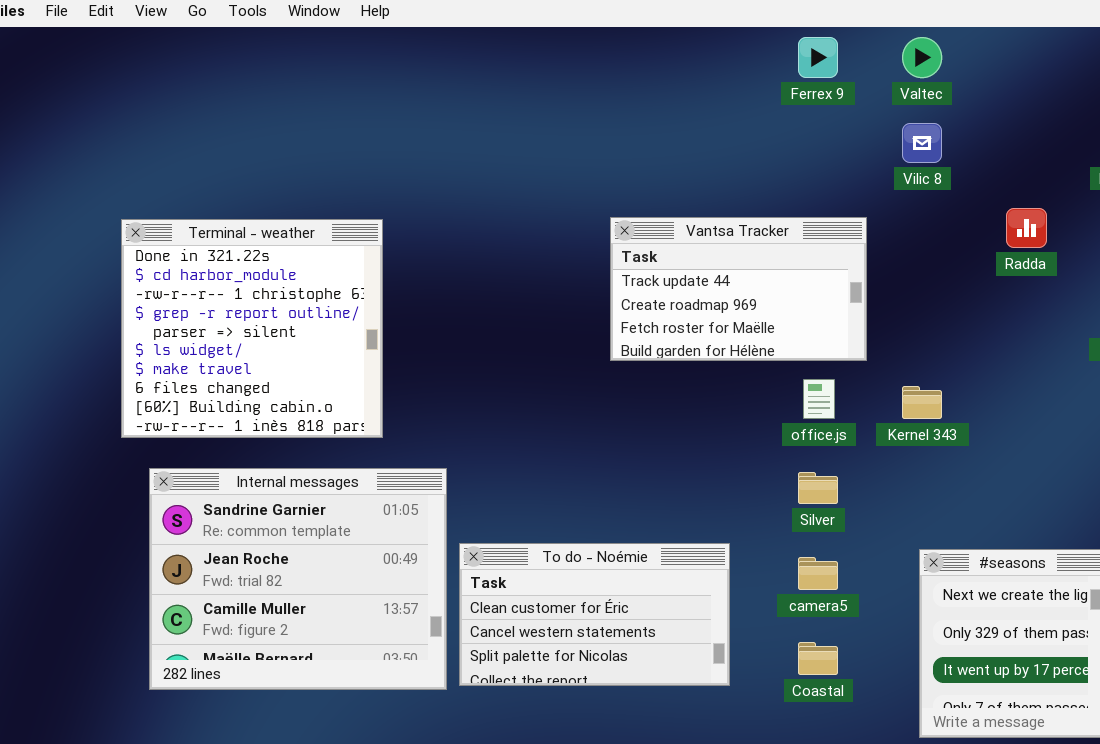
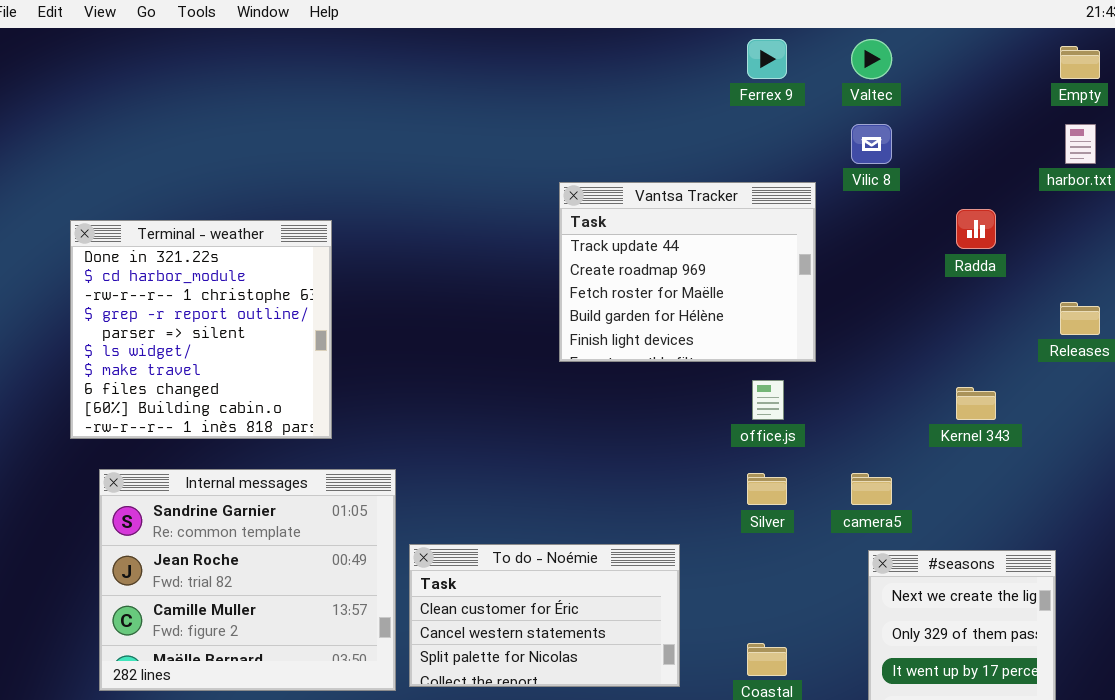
Vantsa Tracker: [610,217,867,361] -> [559,182,816,362], resized
Kernel 343: [902,386,942,419] -> [956,387,996,420], moved
camera5: [798,557,838,590] -> [851,473,892,505], moved

